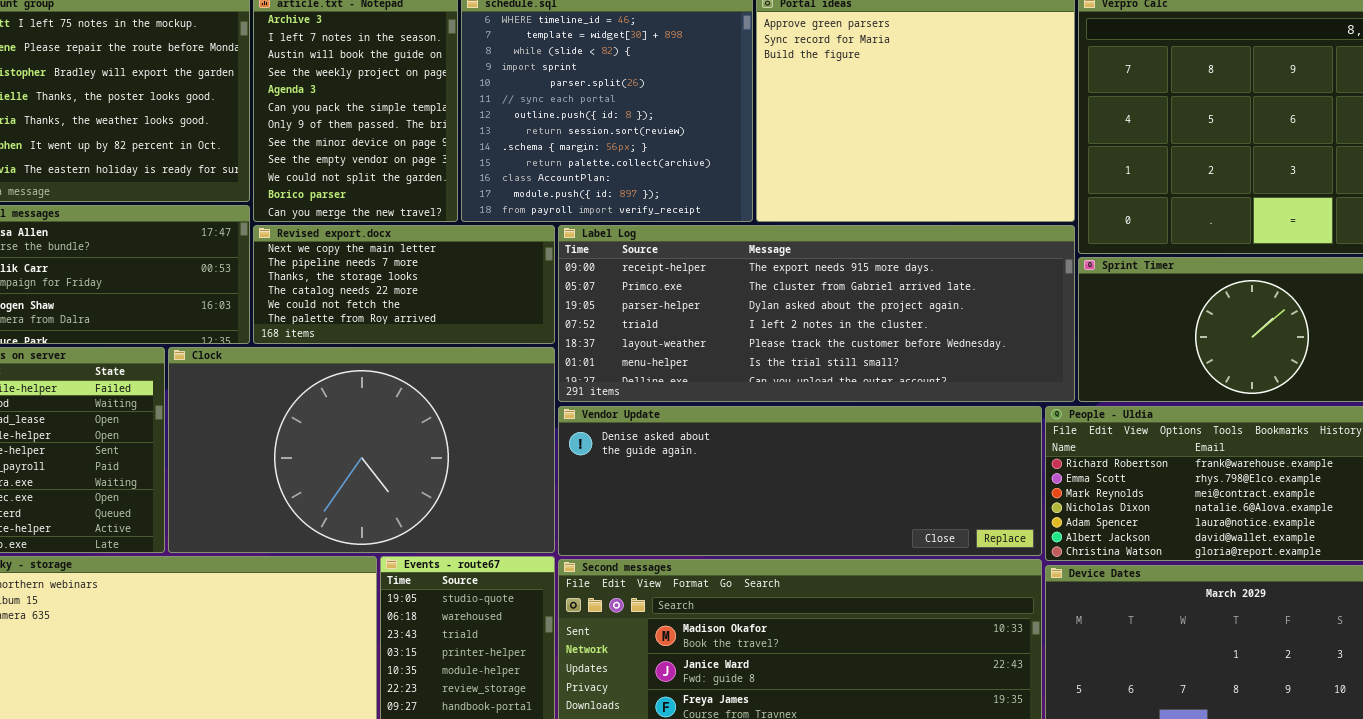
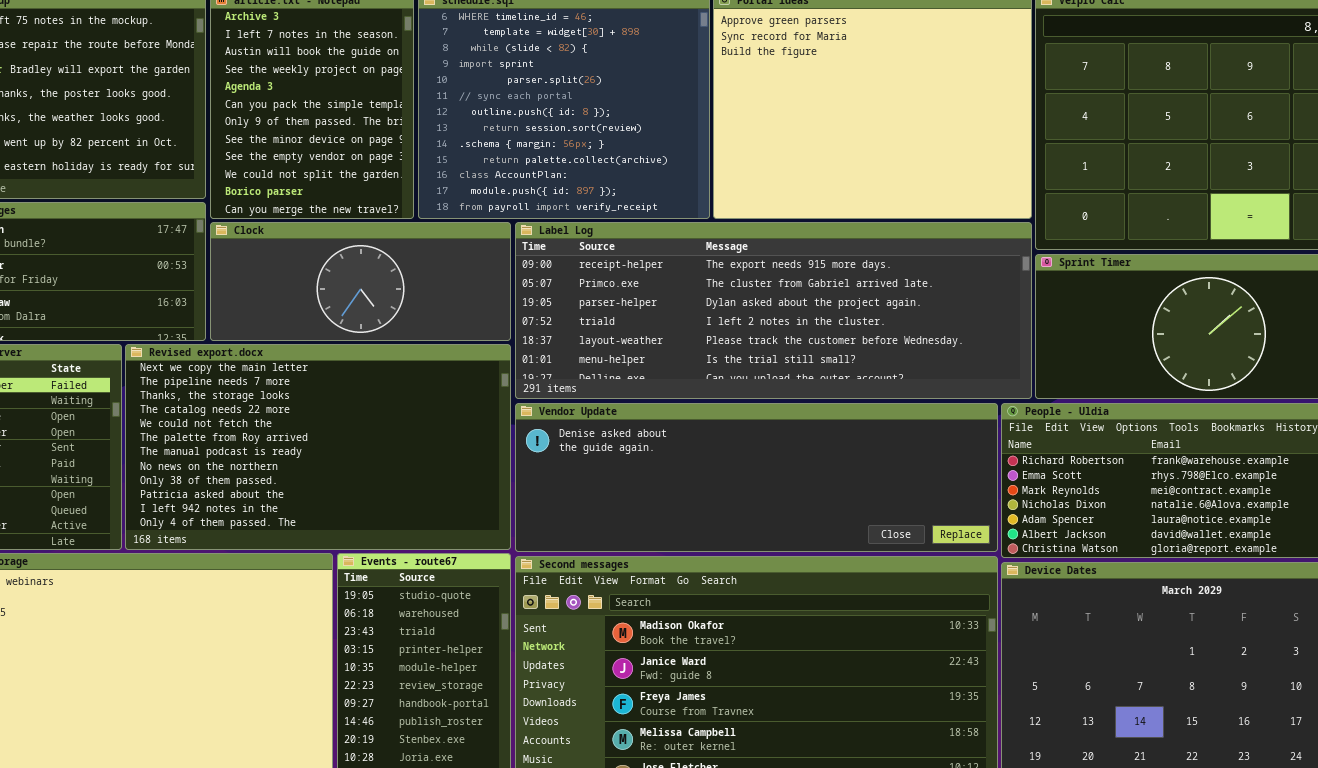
Revised export.docx: [253,225,555,344] -> [125,344,511,550], moved, resized
Clock: [168,347,555,553] -> [210,222,511,341], moved, resized

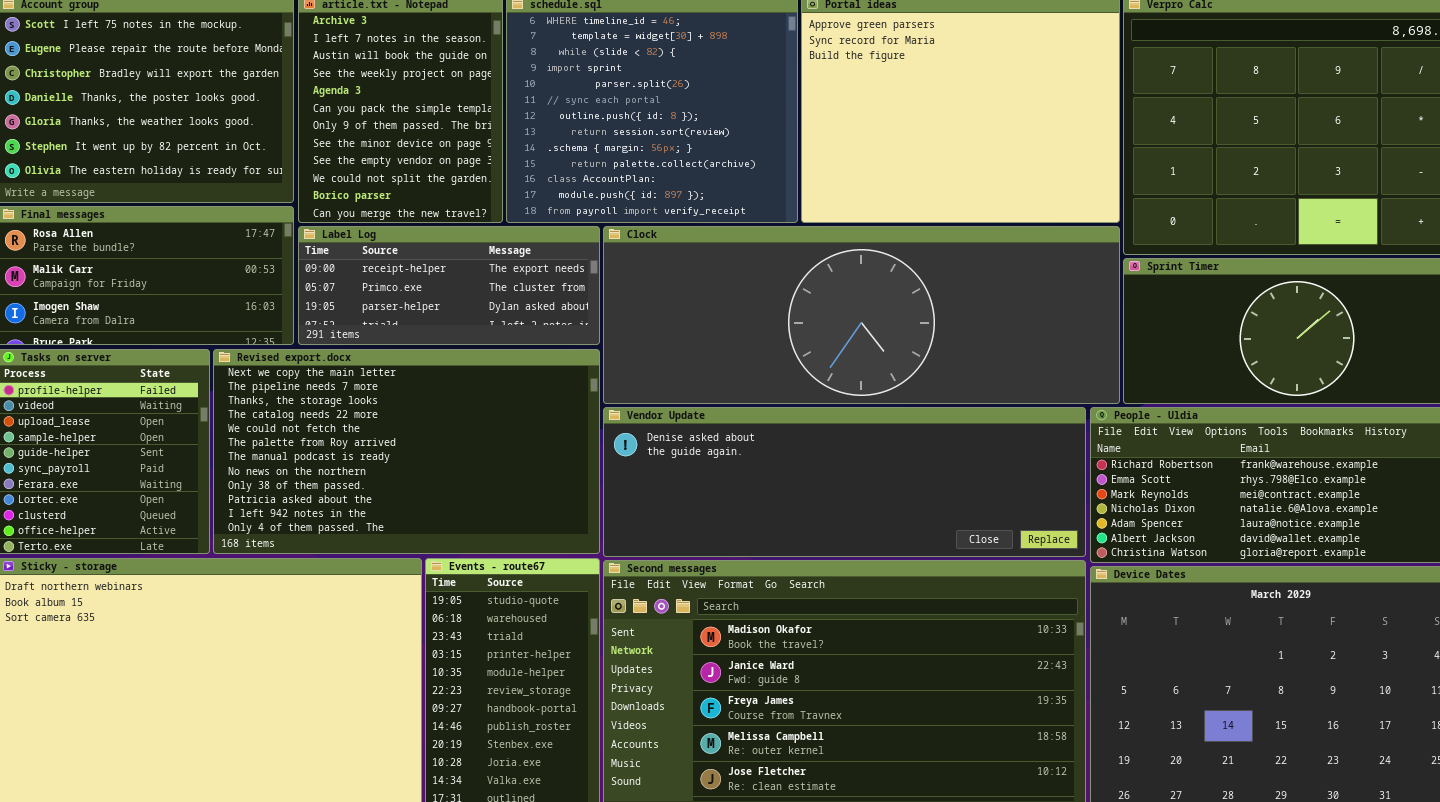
Clock: [210,222,511,341] -> [603,226,1120,404], moved, resized
Label Log: [515,222,1032,399] -> [298,226,600,345], moved, resized

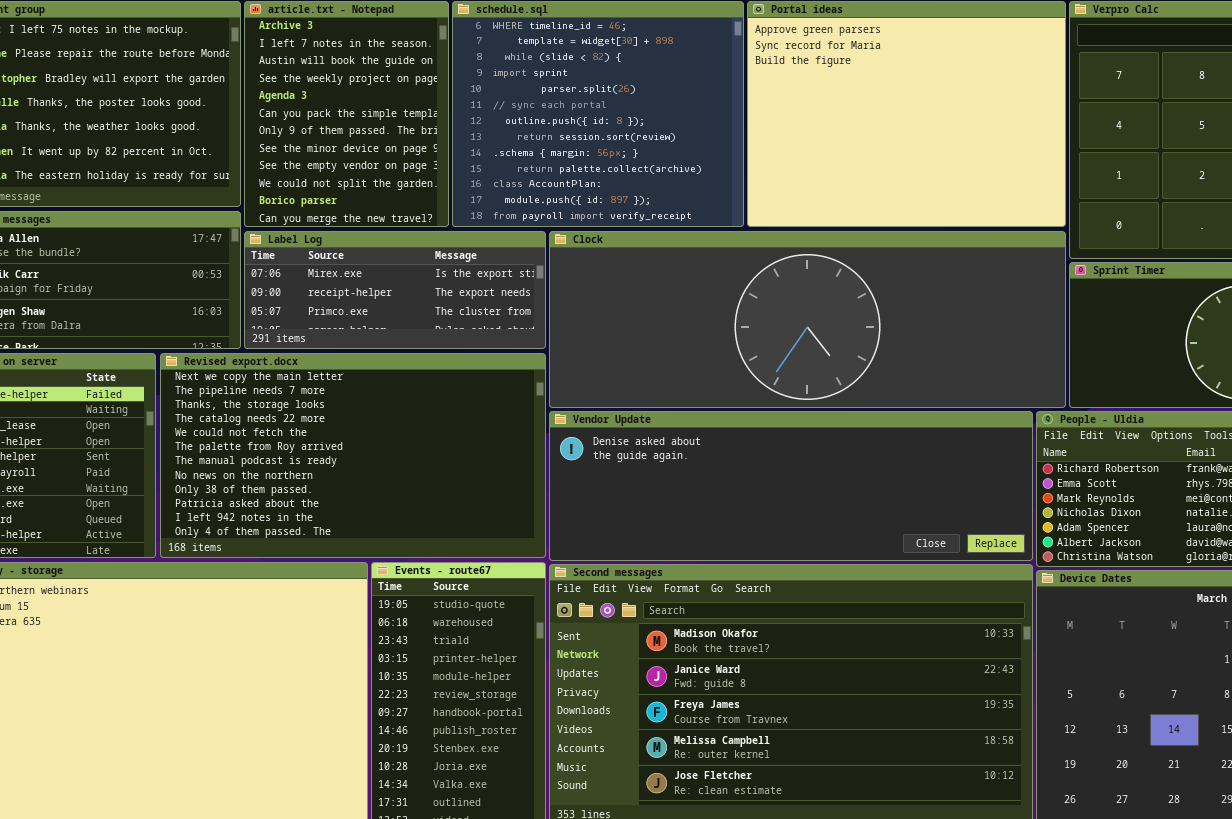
Label Log: [298,226,600,345] -> [244,231,546,349], scrolled up 1 row

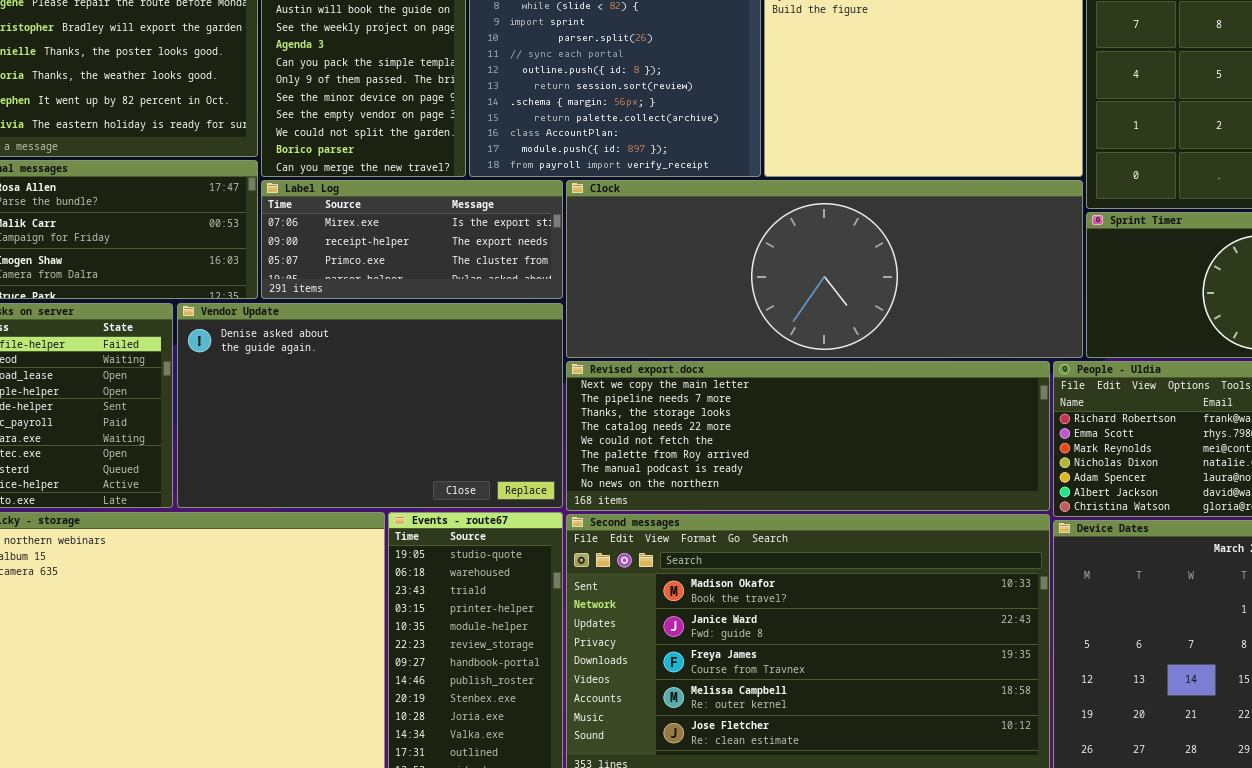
Revised export.docx: [160,353,546,558] -> [566,361,1050,511], moved, resized
Vendor Update: [549,411,1033,561] -> [177,303,563,508], moved, resized

